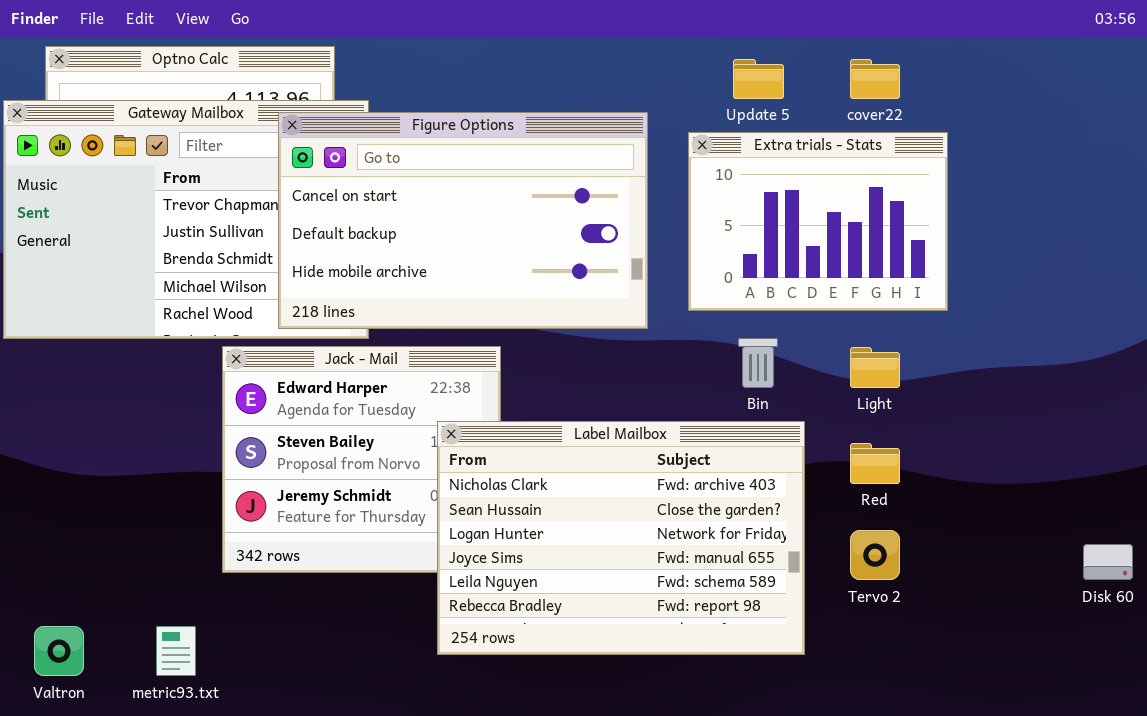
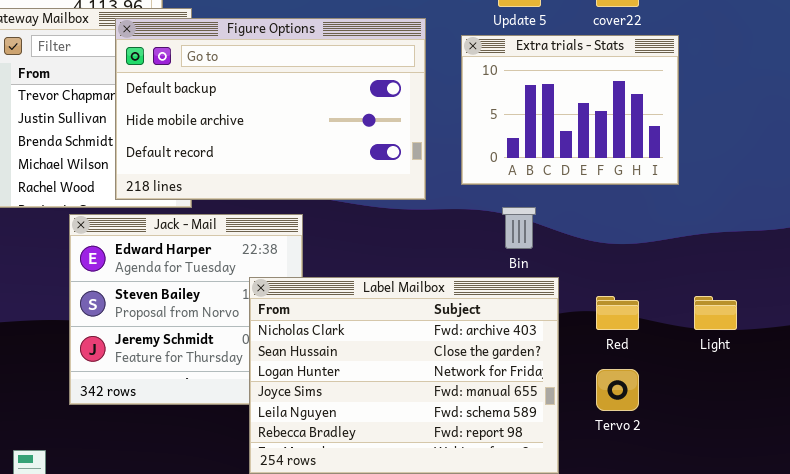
Figure Options: [278,112,648,329] -> [115,18,426,200], scrolled down 1 row
Light: [850,347,900,388] -> [694,296,737,330], moved

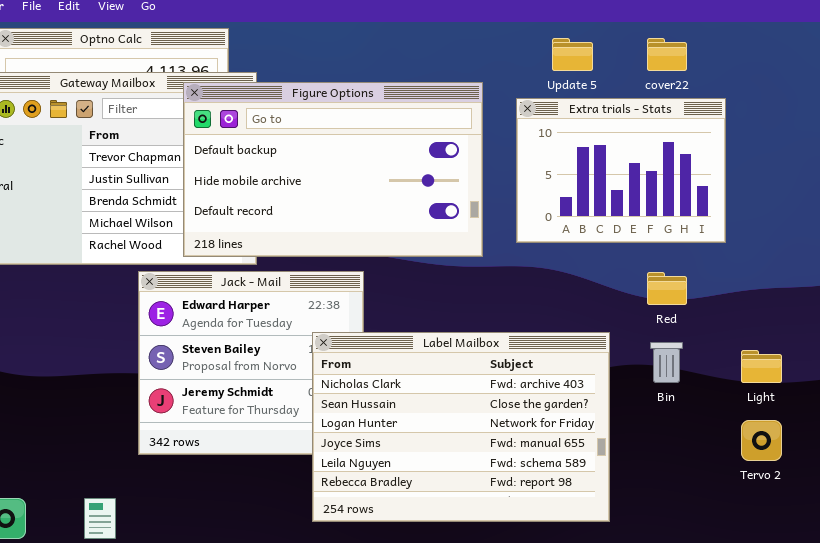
Bin: [502,207,536,249] -> [650,342,683,383], moved
Red: [596,296,639,330] -> [647,272,687,305], moved
Tervo 2: [596,369,639,411] -> [741,420,782,461], moved

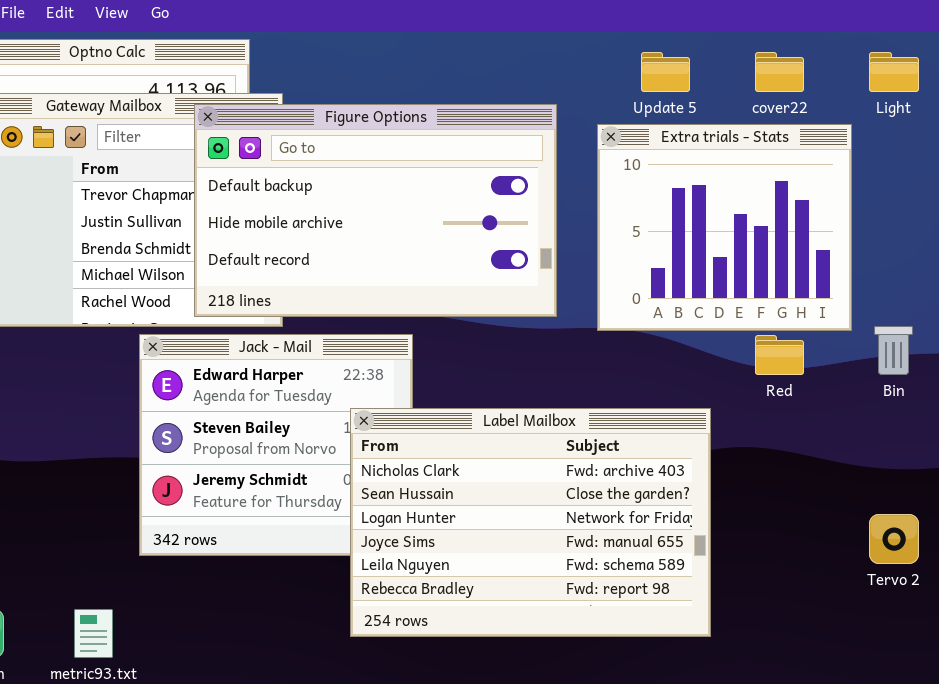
Extra trials - Stats: [516,98,726,243] -> [597,124,852,331], resized
Bin: [650,342,683,383] -> [874,326,913,375], moved
Light: [741,350,782,383] -> [869,52,919,92], moved

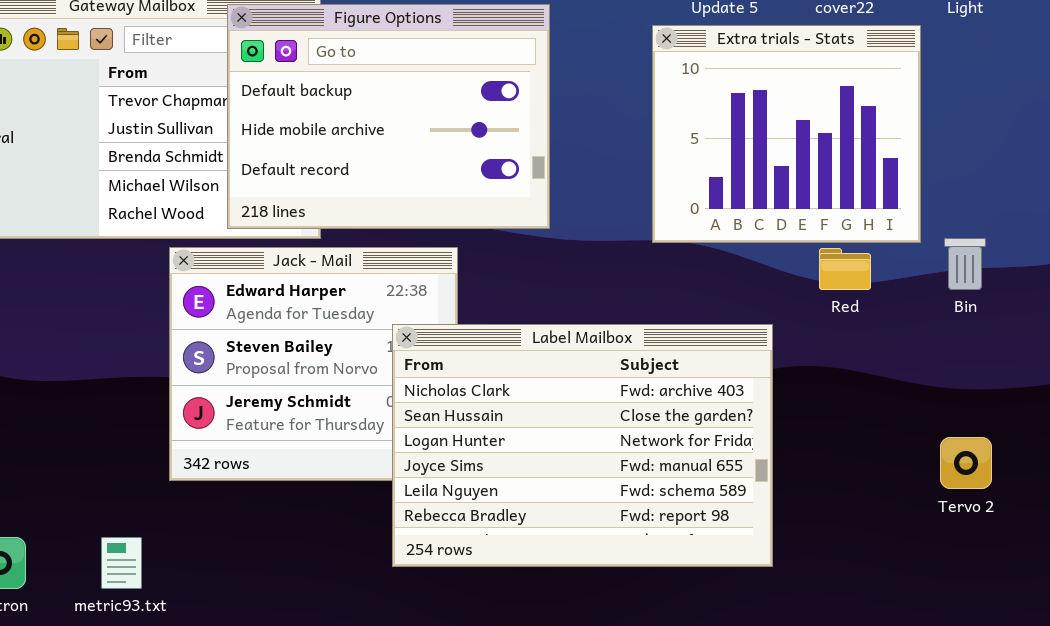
Figure Options: [194,104,557,317] -> [227,4,550,229], resized

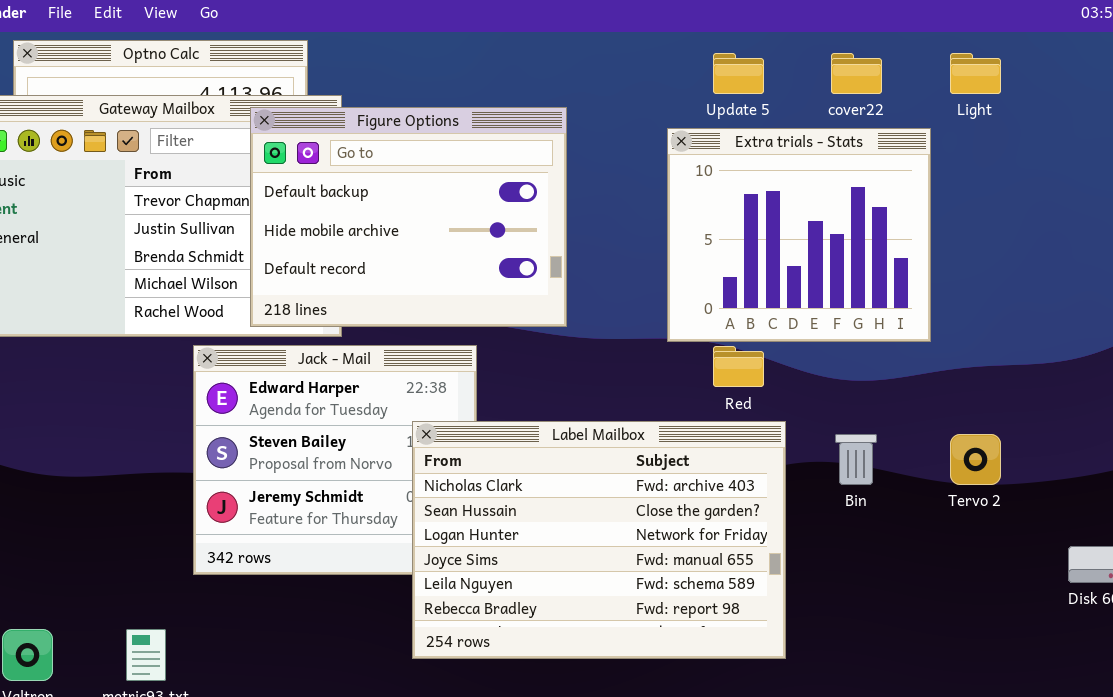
Bin: [944,238,986,290] -> [835,434,877,485], moved
Red: [819,248,871,290] -> [713,346,764,387], moved
Tervo 2: [940,437,992,489] -> [950,434,1001,485], moved

